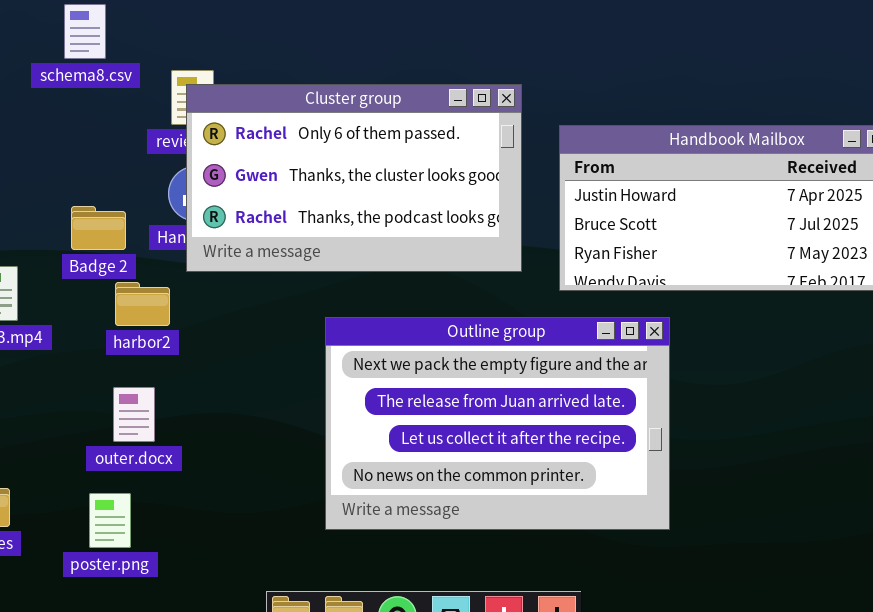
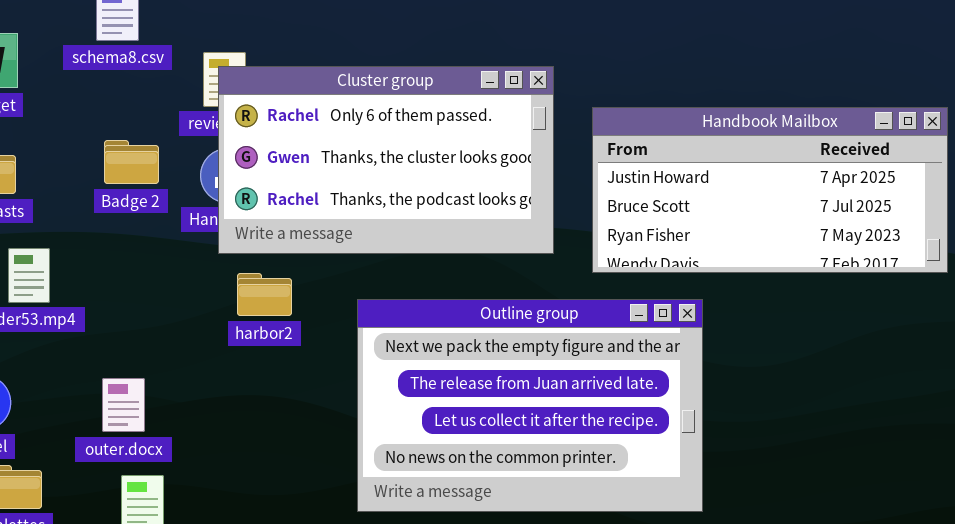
Badge 2: [71,206,126,250] -> [104,140,159,184], moved
harbor2: [115,282,170,326] -> [237,273,292,316], moved
outer.docx: [113,387,155,442] -> [102,378,145,432], moved

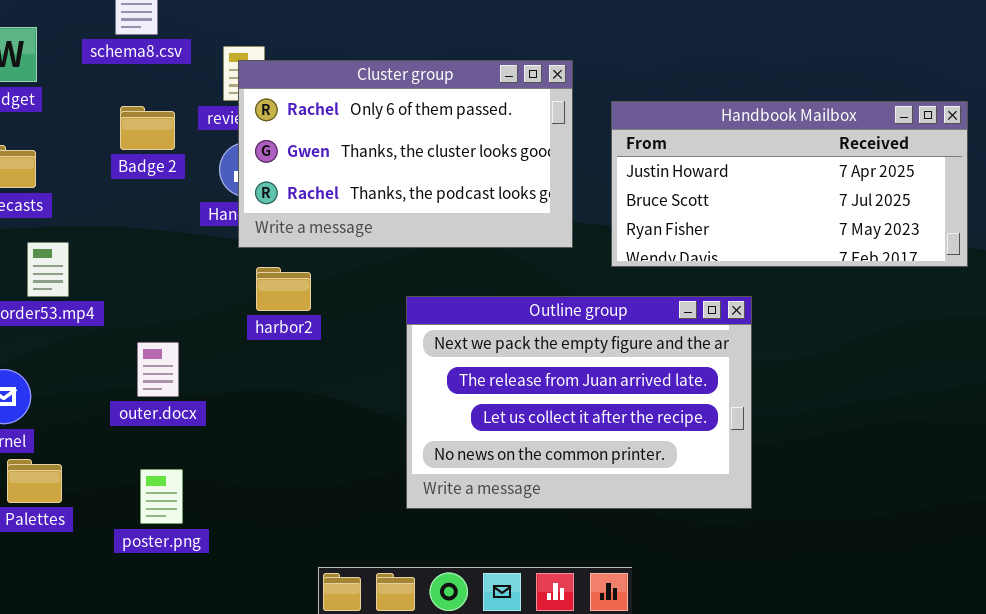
Badge 2: [104,140,159,184] -> [120,106,175,150], moved
Outline group: [357,299,703,512] -> [406,296,752,509], moved
outer.docx: [102,378,145,432] -> [137,342,179,397], moved

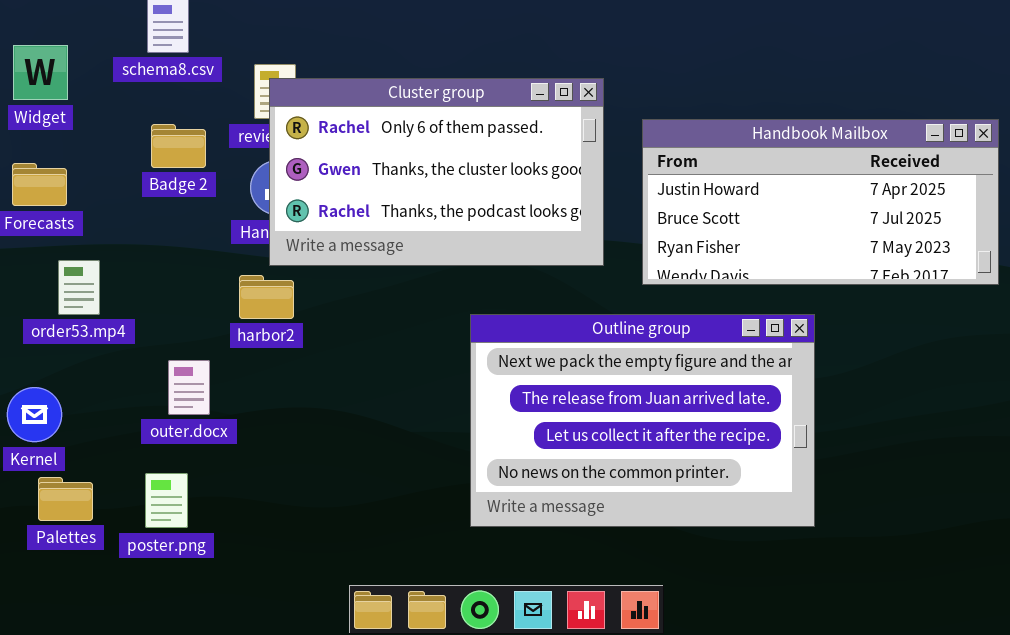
harbor2: [256,267,311,311] -> [239,275,294,319], moved
Outline group: [406,296,752,509] -> [470,314,815,527], moved
poster.png: [140,469,183,524] -> [145,473,188,528], moved

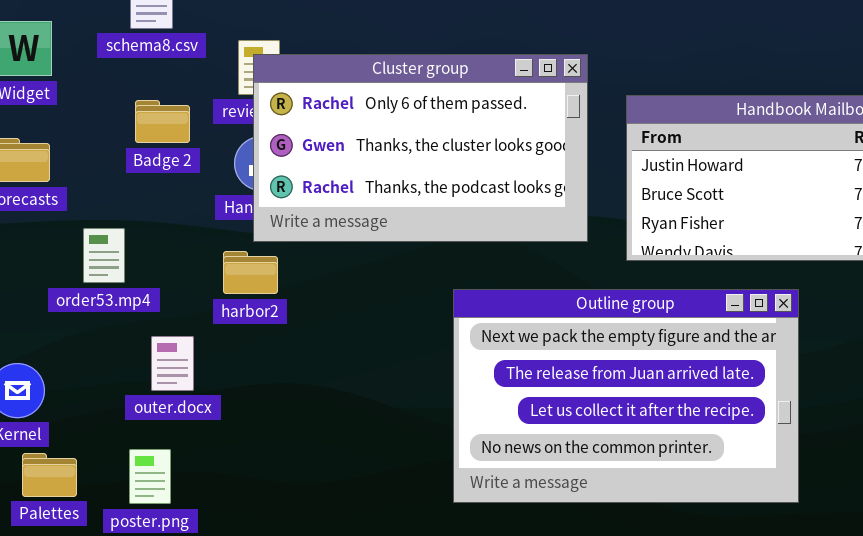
order53.mp4: [58,260,100,315] -> [83,228,125,283], moved

